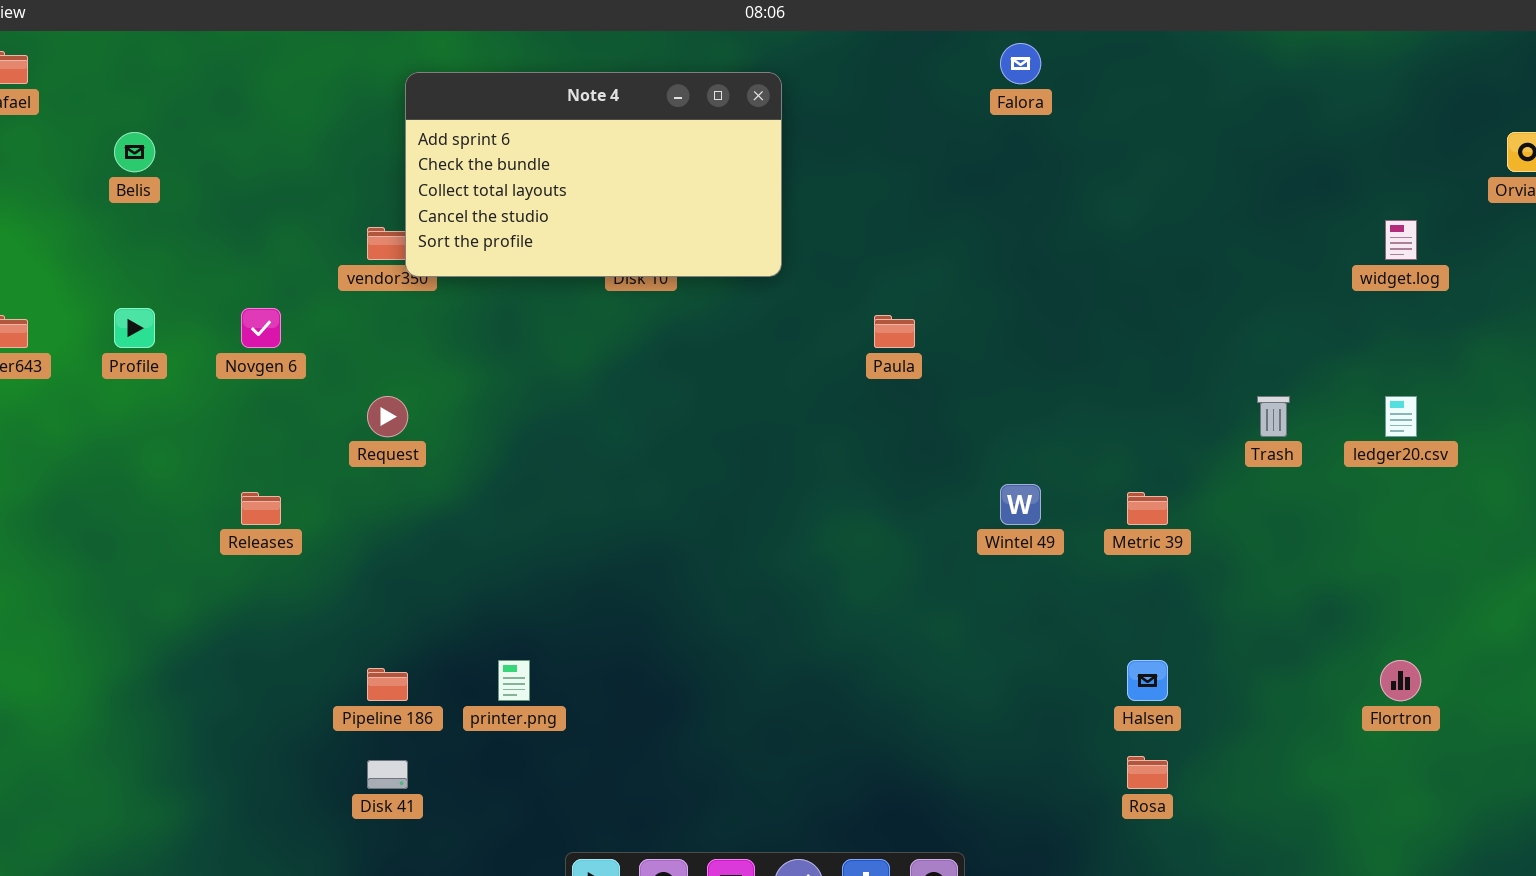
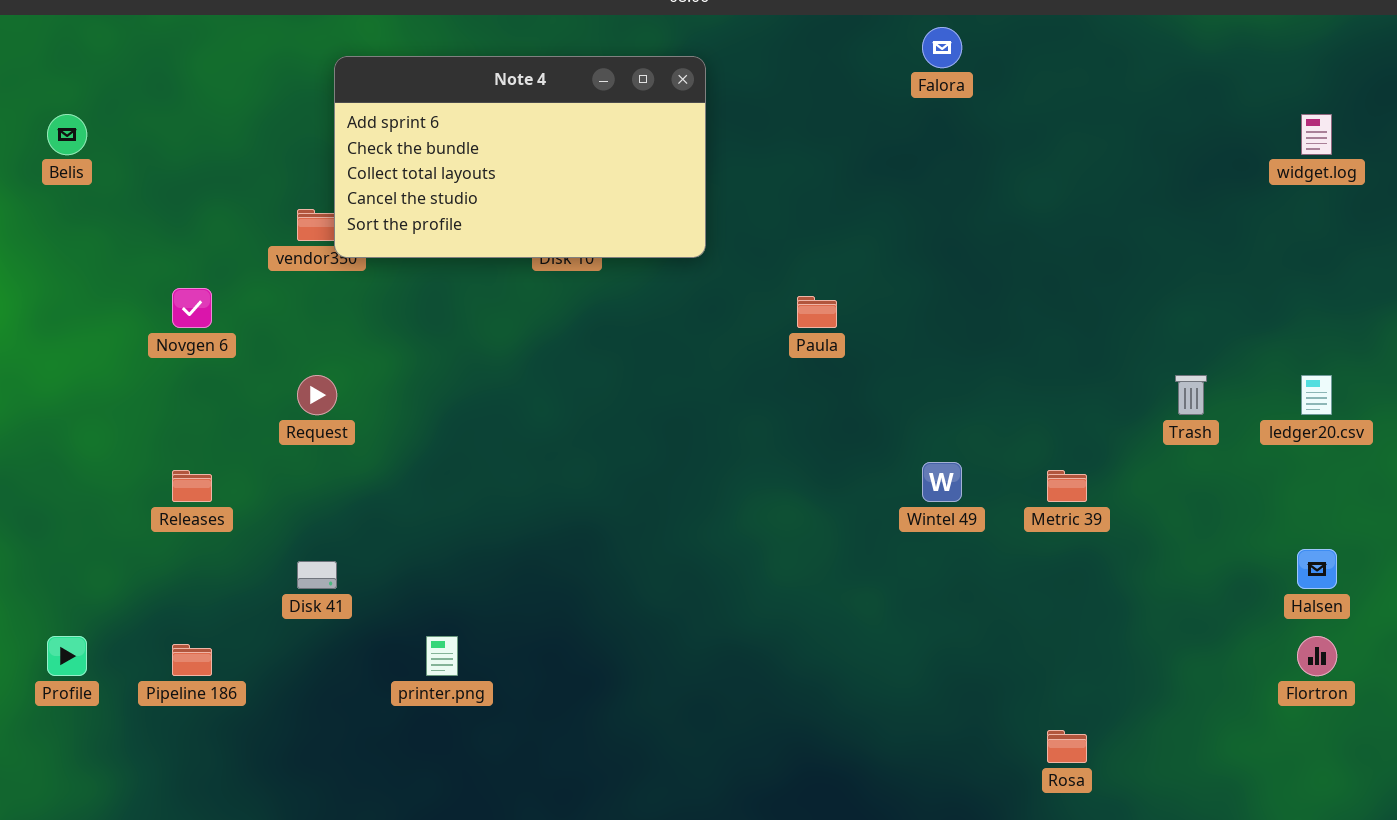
widget.log: [1385,220,1417,260] -> [1301,114,1332,155], moved
Profile: [114,308,155,348] -> [47,636,87,676], moved
Halsen: [1127,660,1168,701] -> [1297,549,1337,589], moved
Pipeline 186: [367,668,408,701] -> [172,644,212,676], moved
Disk 41: [367,760,408,789] -> [297,561,337,589], moved

